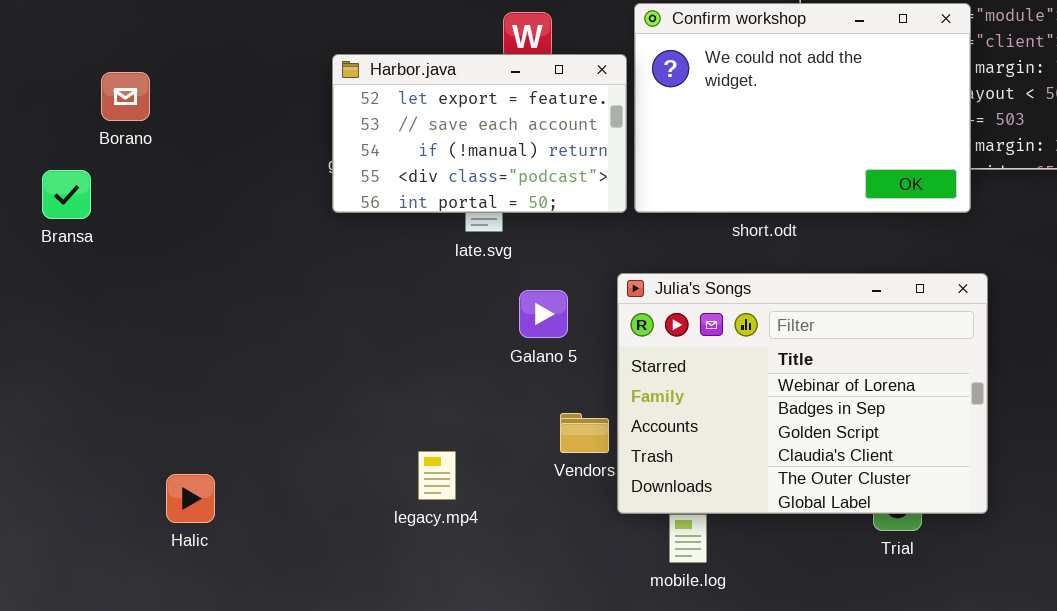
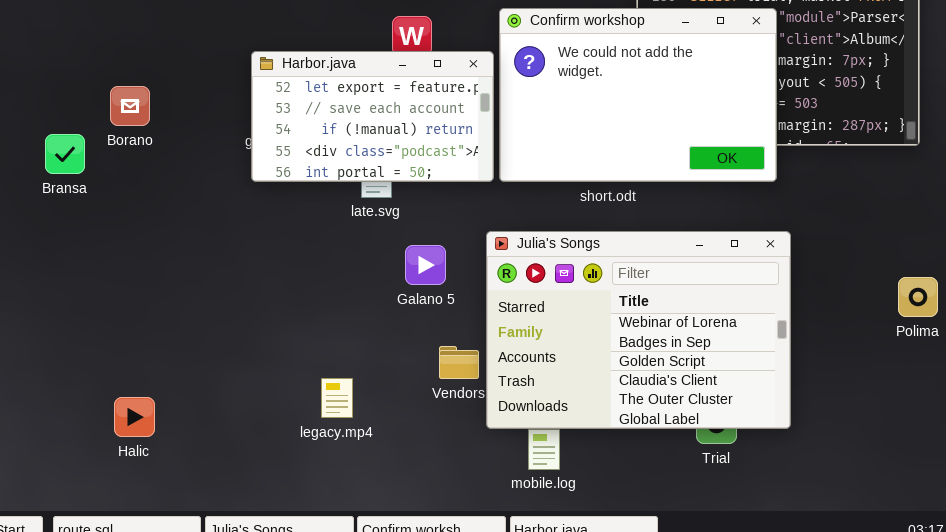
Borano: [101,72,150,121] -> [110,86,150,126], moved
Bransa: [42,170,91,219] -> [45,134,85,174], moved

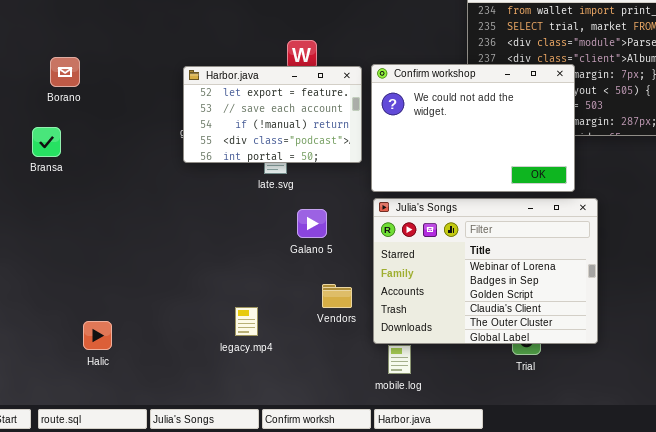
Confirm workshop: [499,8,777,182] -> [371,64,575,192], moved
Borano: [110,86,150,126] -> [50,57,80,87], moved
Julia's Songs: [486,231,791,429] -> [373,198,598,344], moved

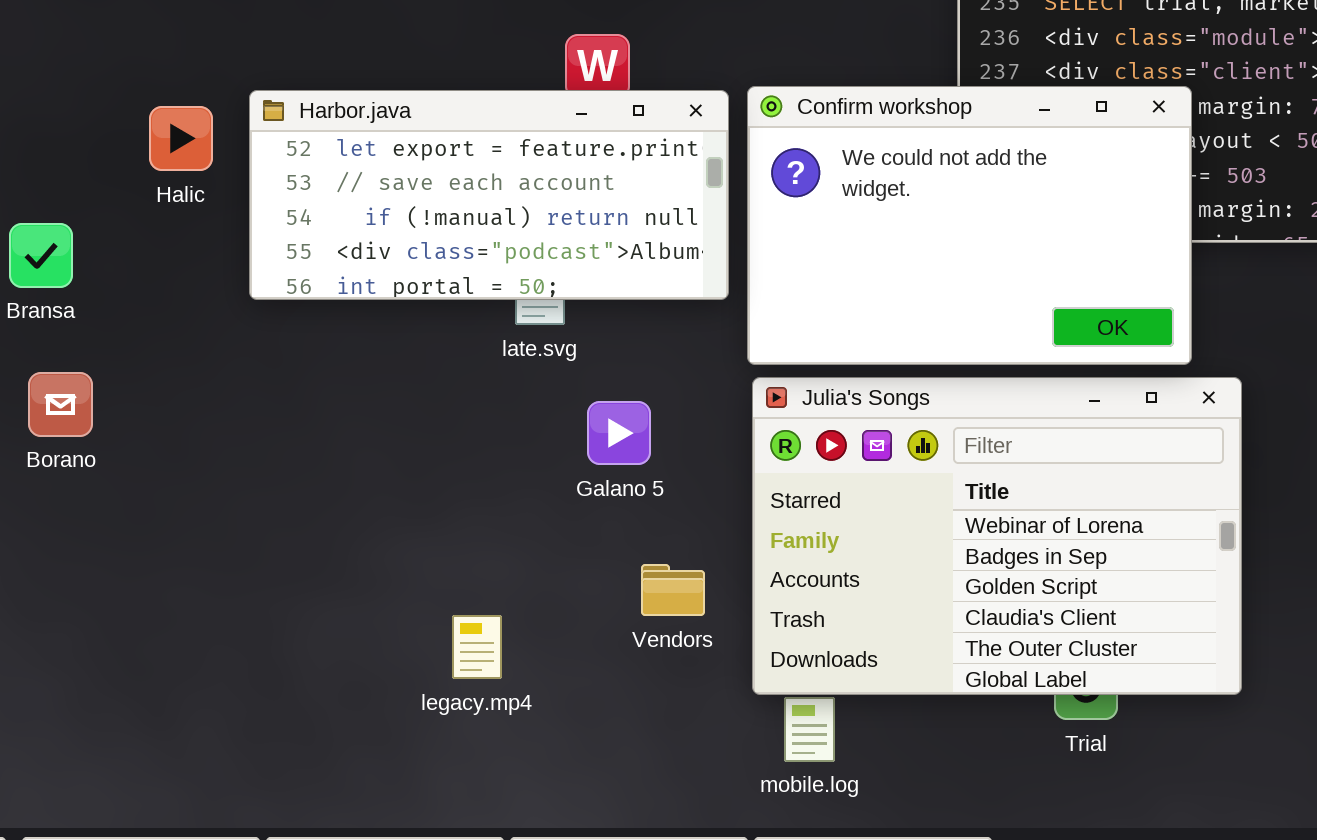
Borano: [50,57,80,87] -> [28,372,93,437], moved
Harbor.java: [183,66,362,163] -> [249,90,729,300], resized
Halic: [83,321,112,350] -> [149,106,213,171], moved

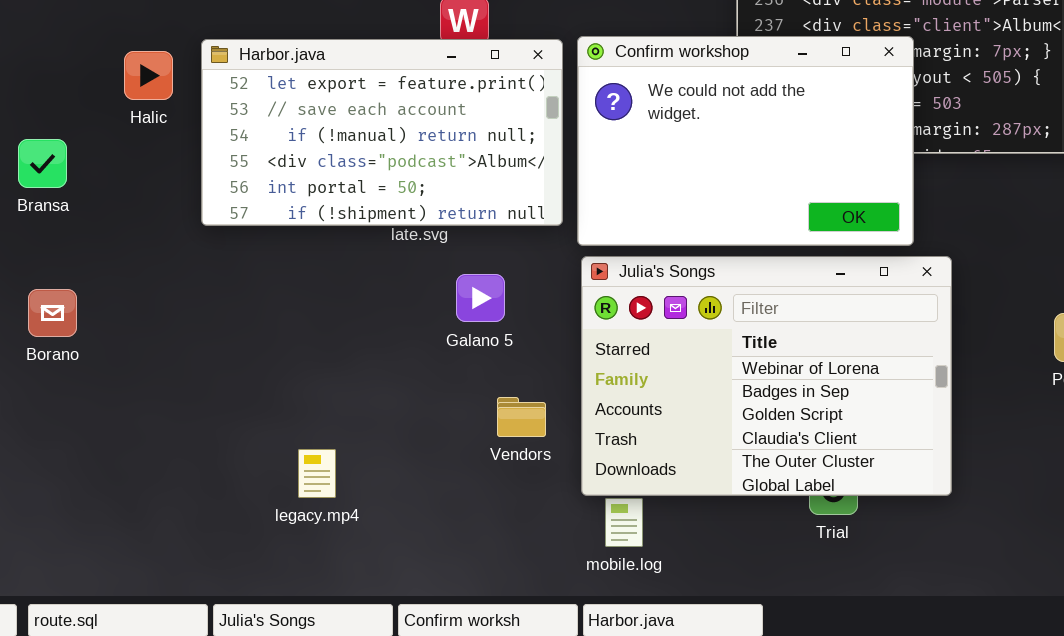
Harbor.java: [249,90,729,300] -> [201,39,563,226], resized
Borano: [28,372,93,437] -> [28,289,77,337], moved
legacy.mp4: [452,615,502,679] -> [298,449,336,498], moved

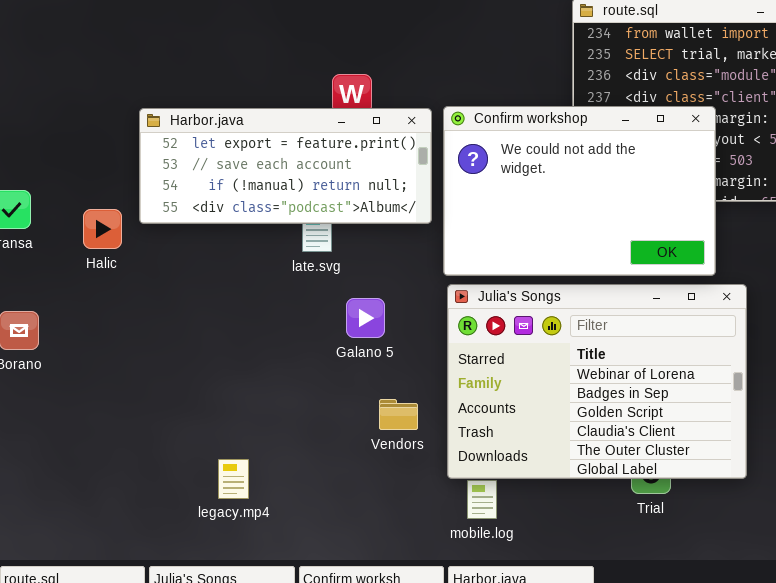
Harbor.java: [201,39,563,226] -> [139,108,432,224], resized
Halic: [124,51,173,100] -> [83,209,122,249], moved
legacy.mp4: [298,449,336,498] -> [218,459,249,499], moved

